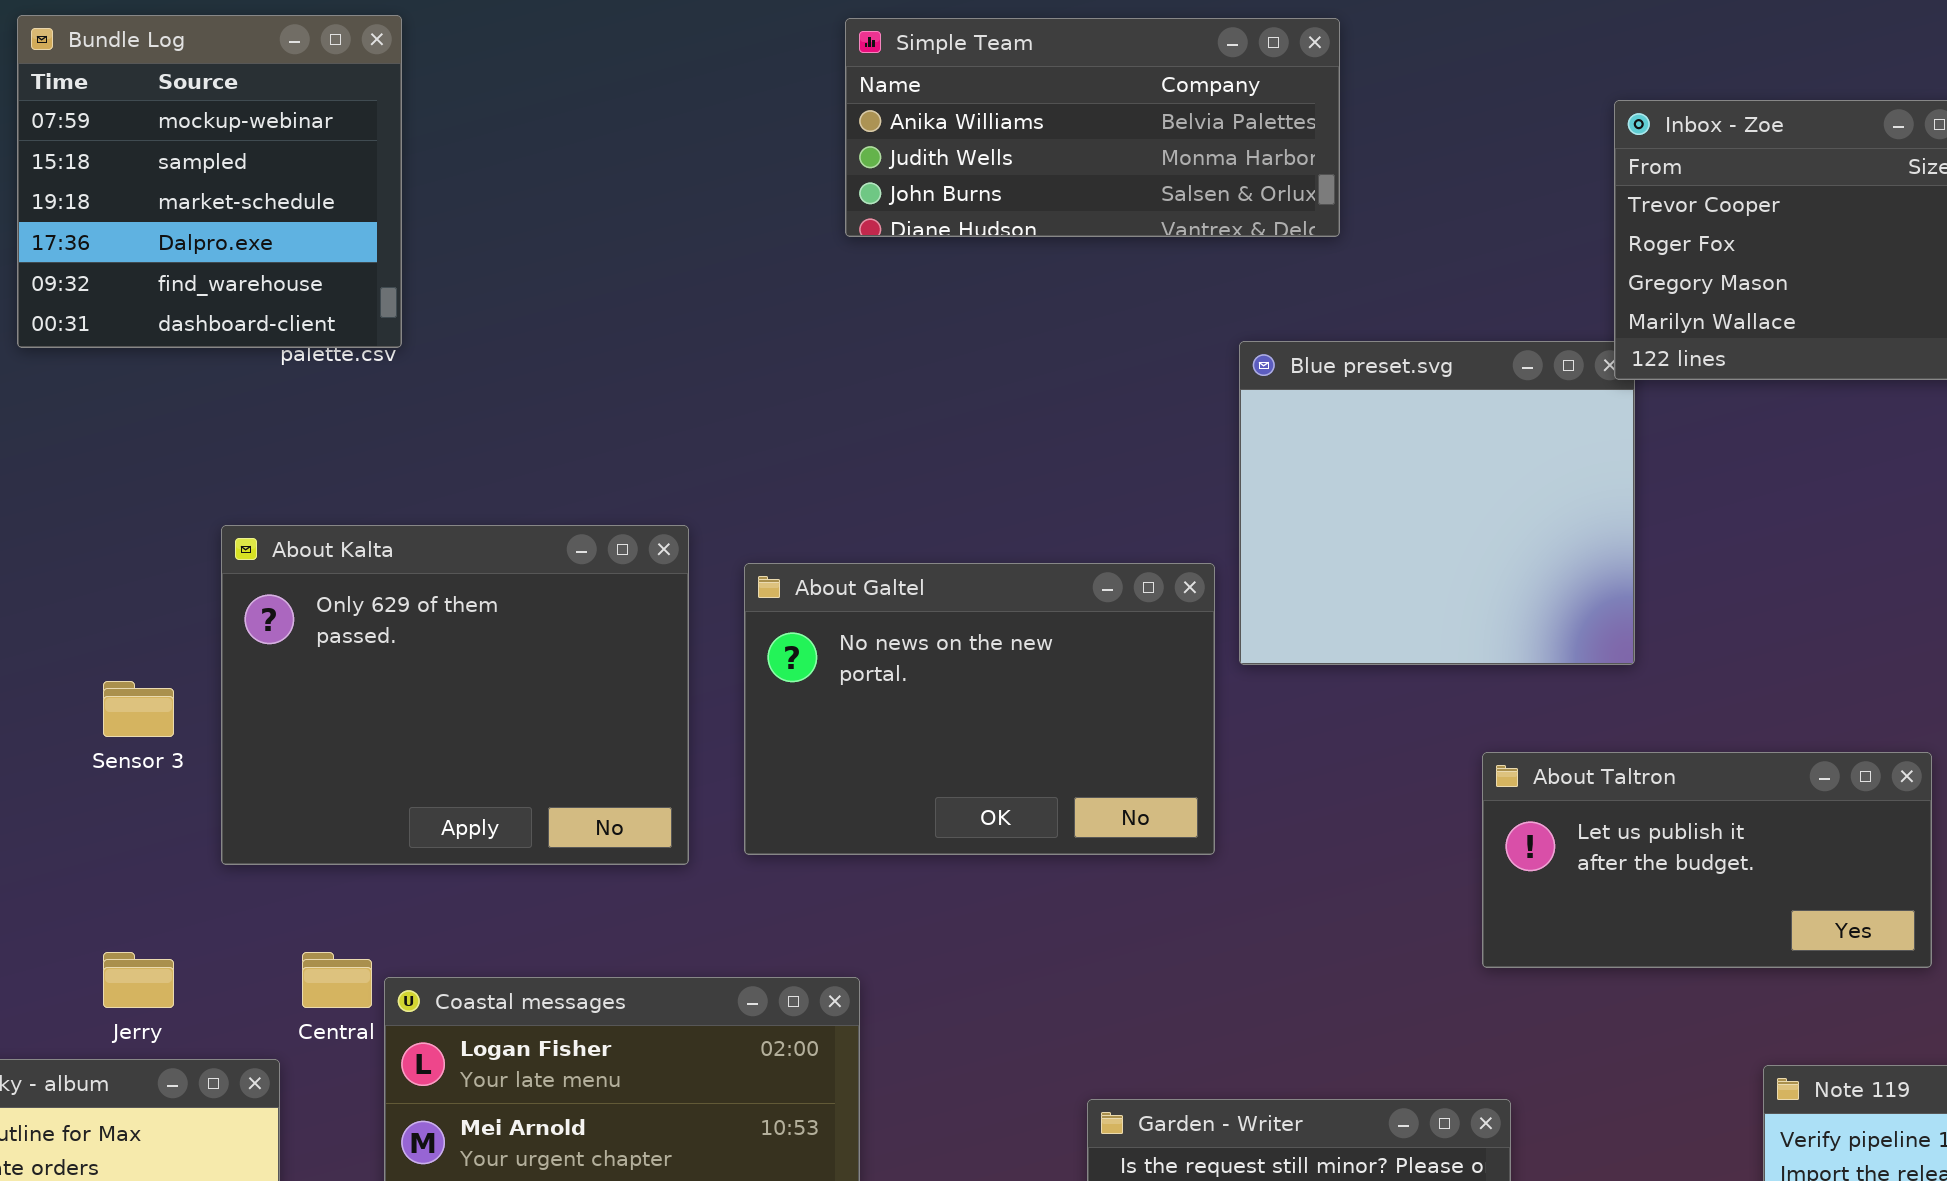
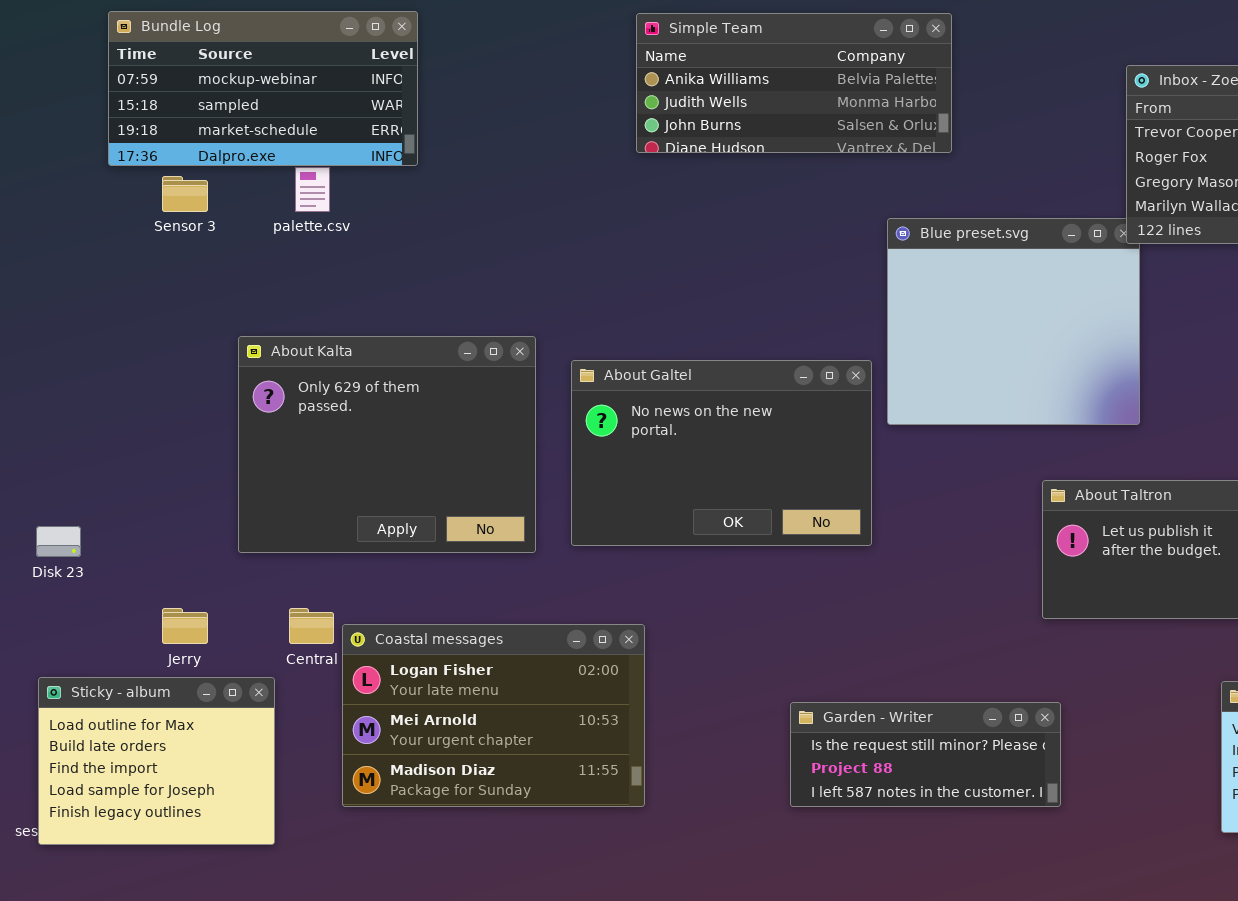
Bundle Log: [17,15,402,348] -> [108,11,418,166], resized
Sensor 3: [103,681,174,737] -> [162,176,208,212], moved

